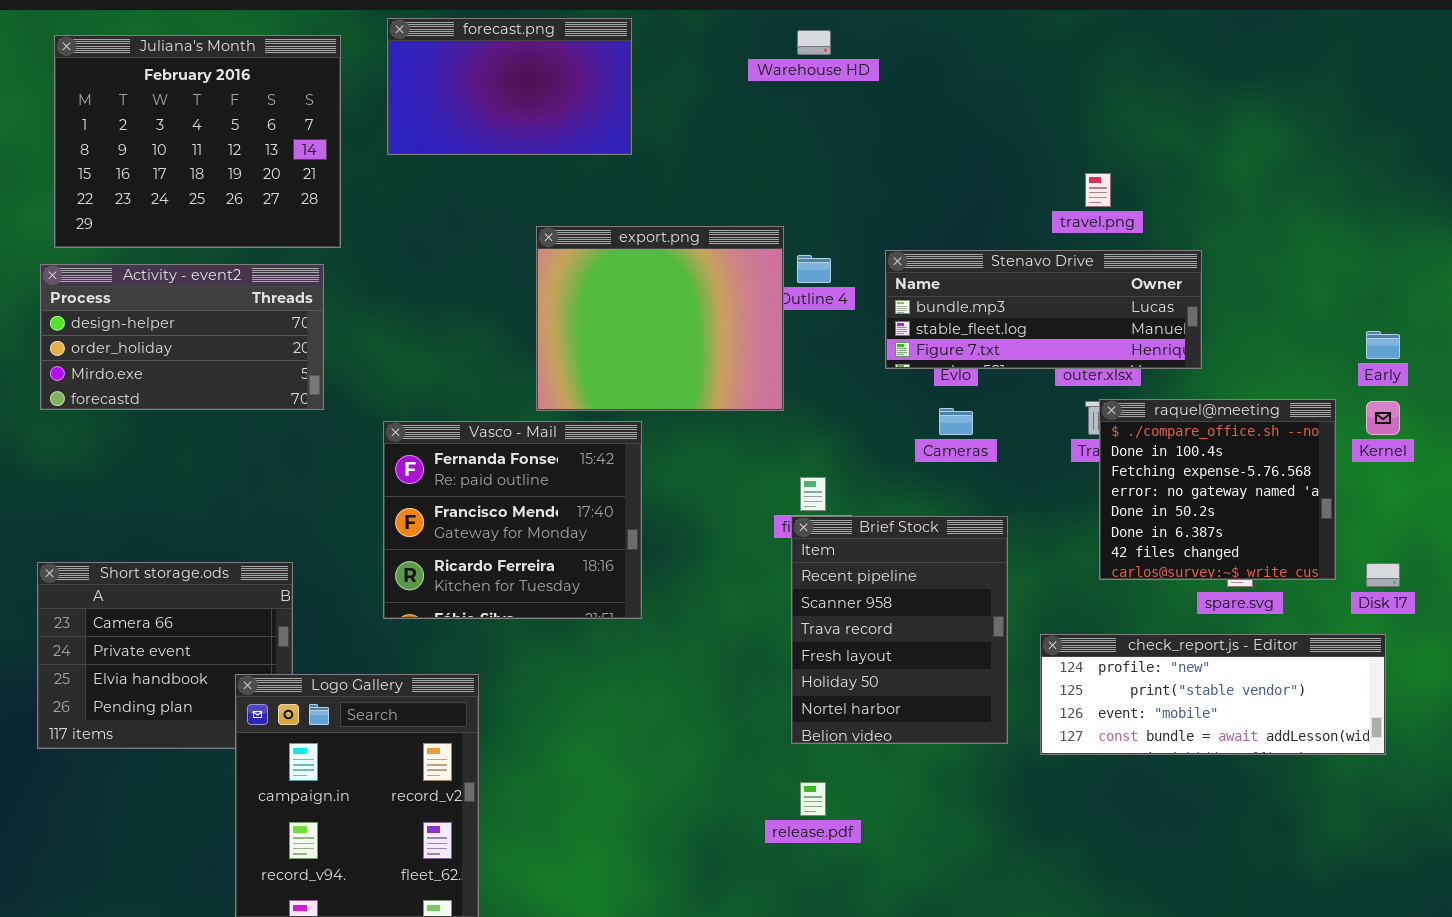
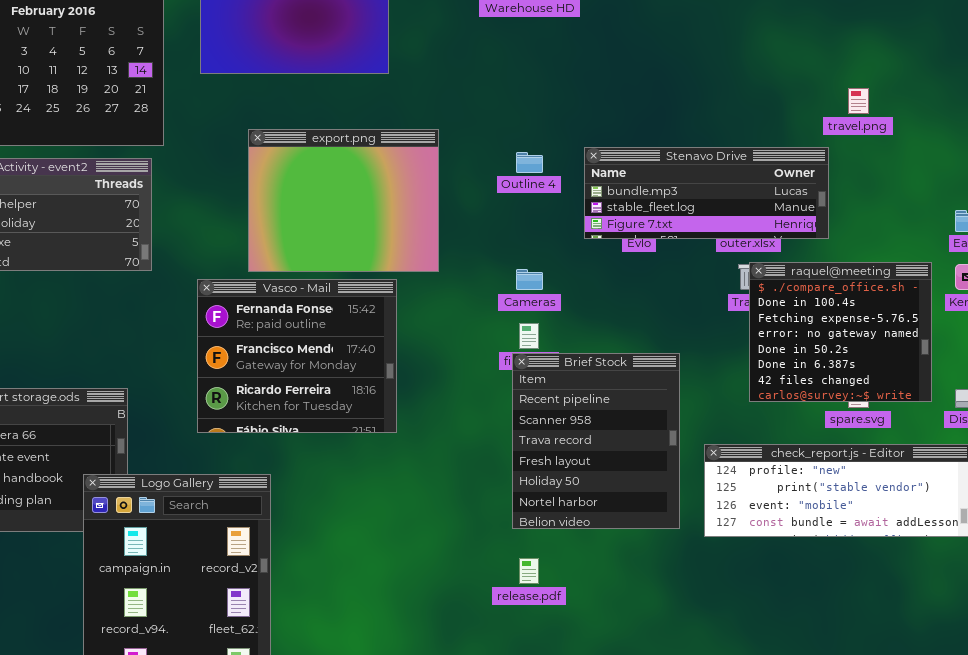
travel.png: [1085,173,1111,207] -> [848,88,869,114], moved
export.png: [536,226,784,411] -> [248,129,439,272], moved
Cameras: [939,408,973,435] -> [516,269,543,290], moved

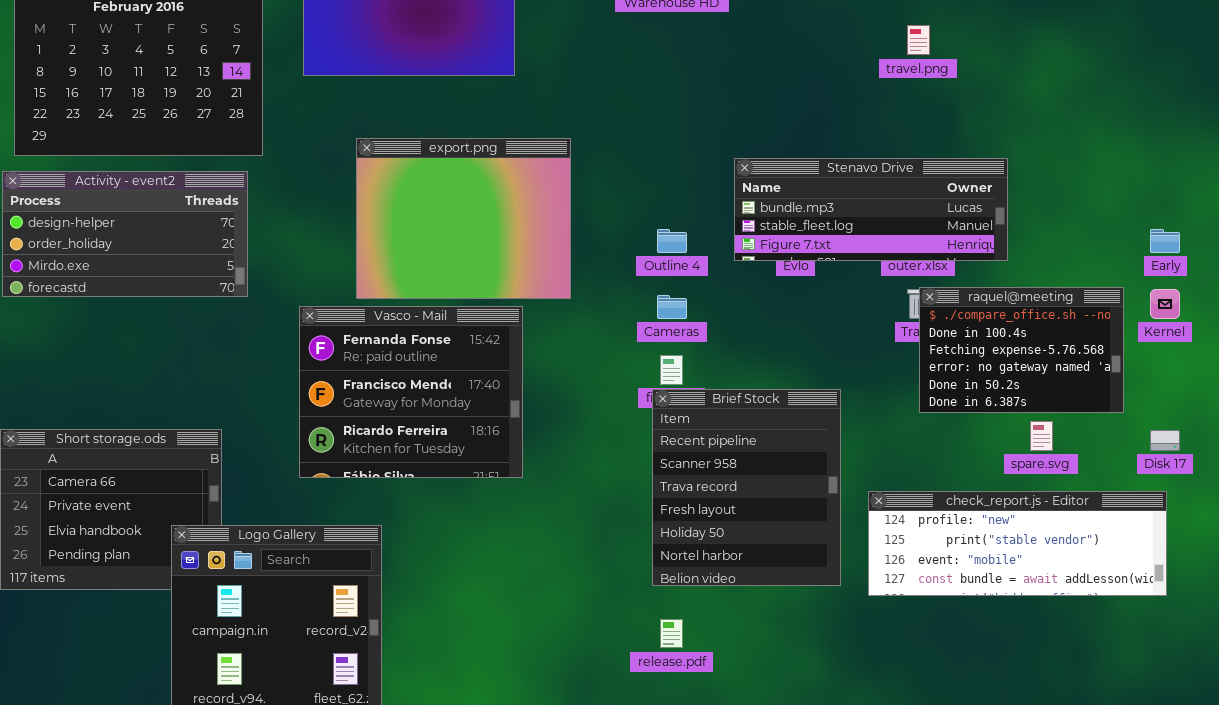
travel.png: [848,88,869,114] -> [907,25,930,55], moved
Outline 4: [516,152,543,173] -> [657,229,687,253], moved
raquel@meeting: [749,262,932,402] -> [919,287,1124,413], resized

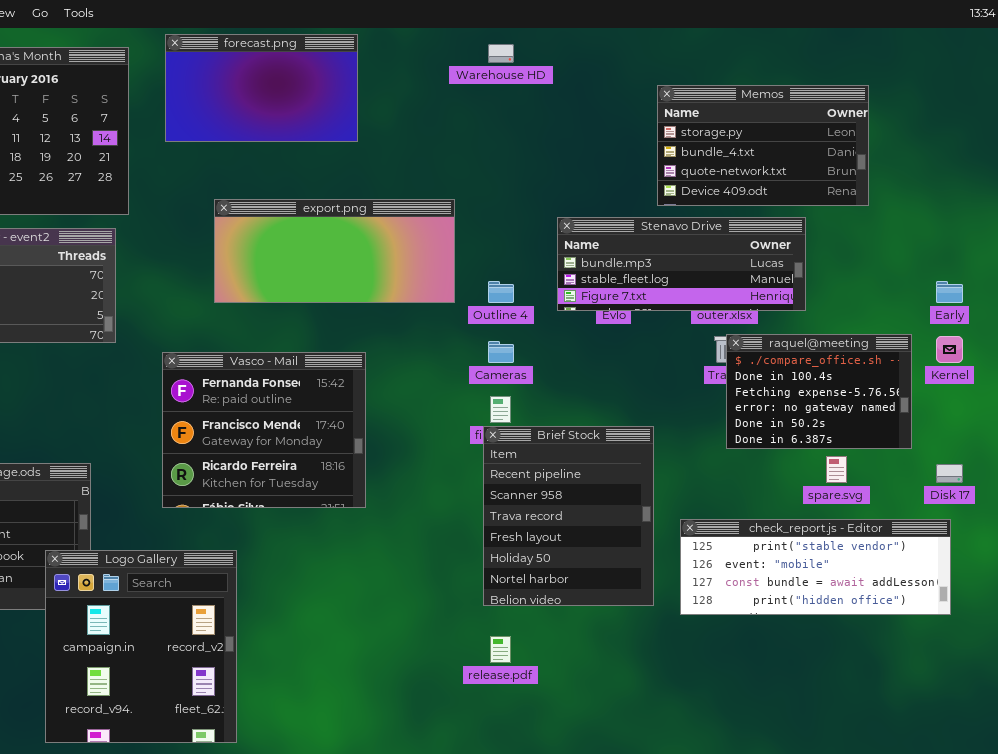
Memos: none -> [657,85,869,206], opened
export.png: [356,138,571,299] -> [214,199,455,303], resized
check_report.js - Editor: [868,491,1167,596] -> [680,519,951,615], scrolled down 1 row

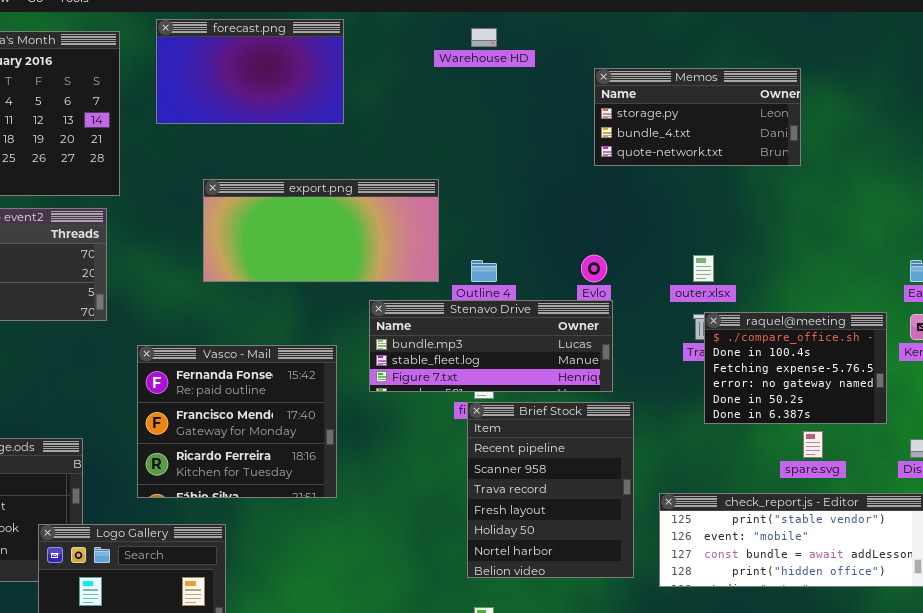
Memos: [657,85,869,206] -> [594,68,801,166], moved, resized
Stenavo Drive: [557,217,806,311] -> [369,300,613,392], moved
Vasco - Mail: [162,352,366,508] -> [137,345,337,498], moved

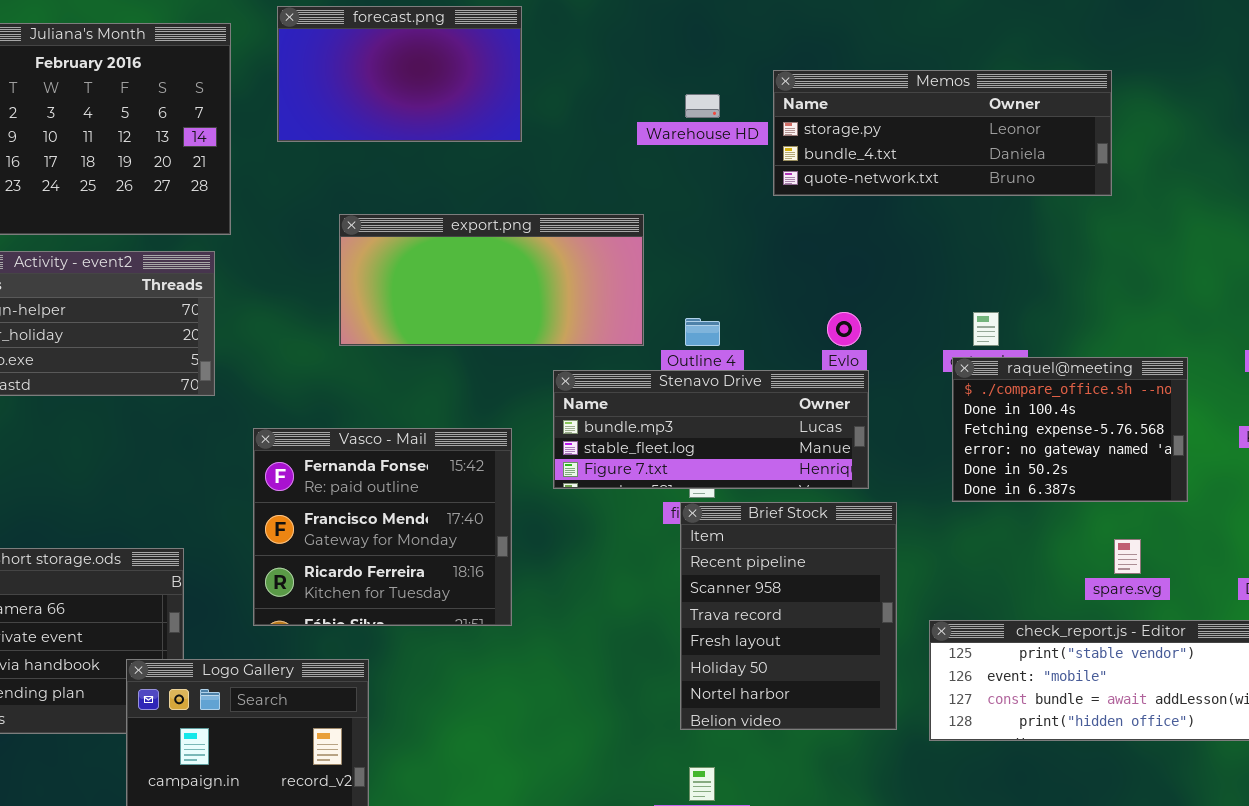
Warehouse HD: [471,28,497,47] -> [685,94,720,118], moved
Memos: [594,68,801,166] -> [773,70,1112,196], resized
raquel@meeting: [704,312,887,424] -> [952,357,1188,502], moved

